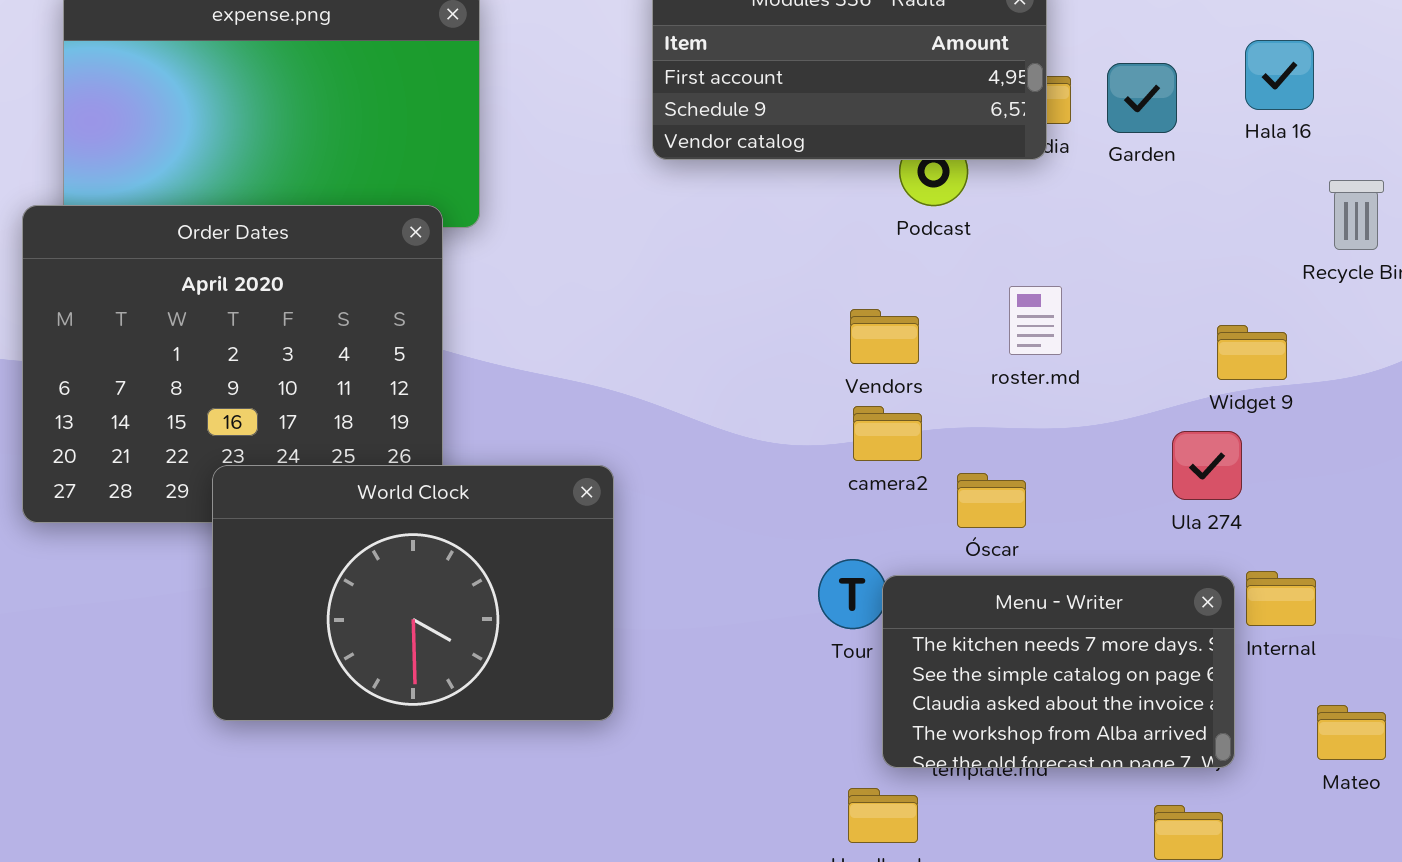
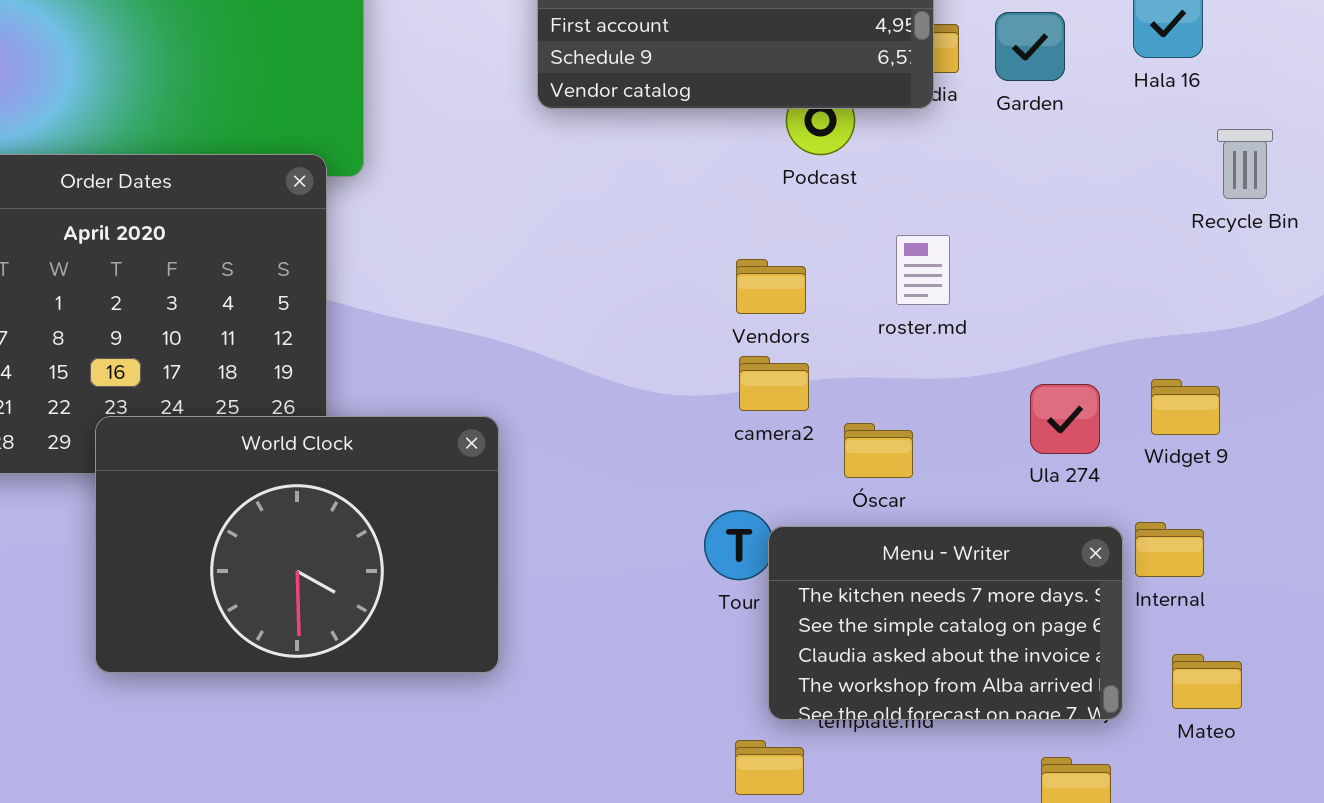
Widget 9: [1217,325,1287,380] -> [1151,379,1220,435], moved
Ula 274: [1172,431,1242,500] -> [1030,384,1100,454], moved
Mateo: [1317,705,1386,760] -> [1172,654,1242,709], moved

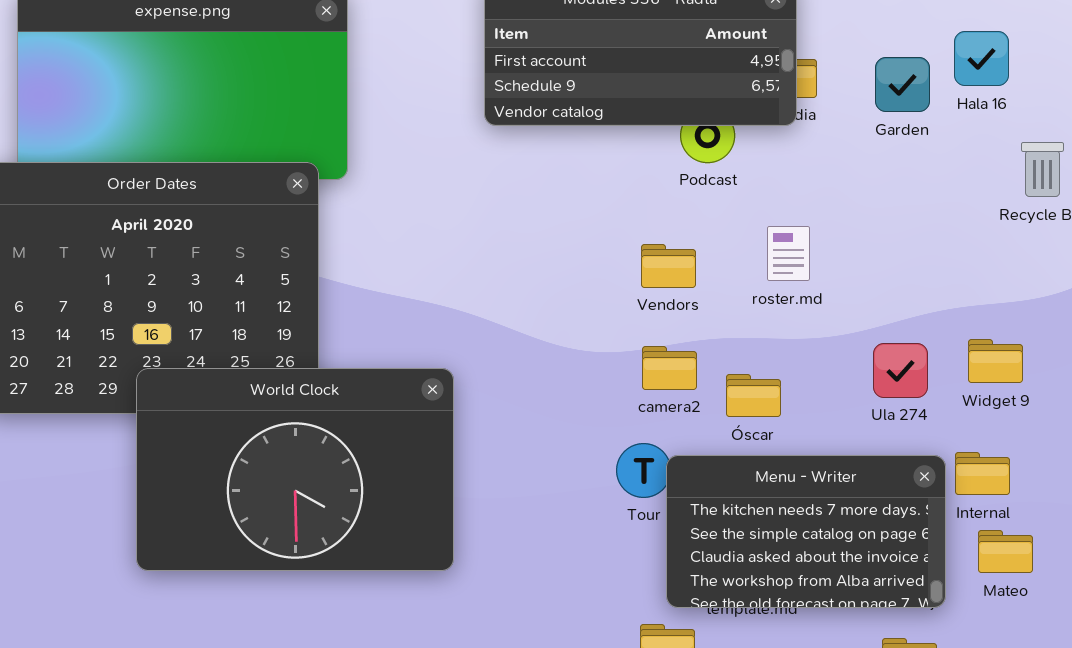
Garden: [995,12,1065,81] -> [875,57,930,112], moved
camera2: [739,356,809,411] -> [642,346,697,390], moved
Mateo: [1172,654,1242,709] -> [978,530,1033,573], moved

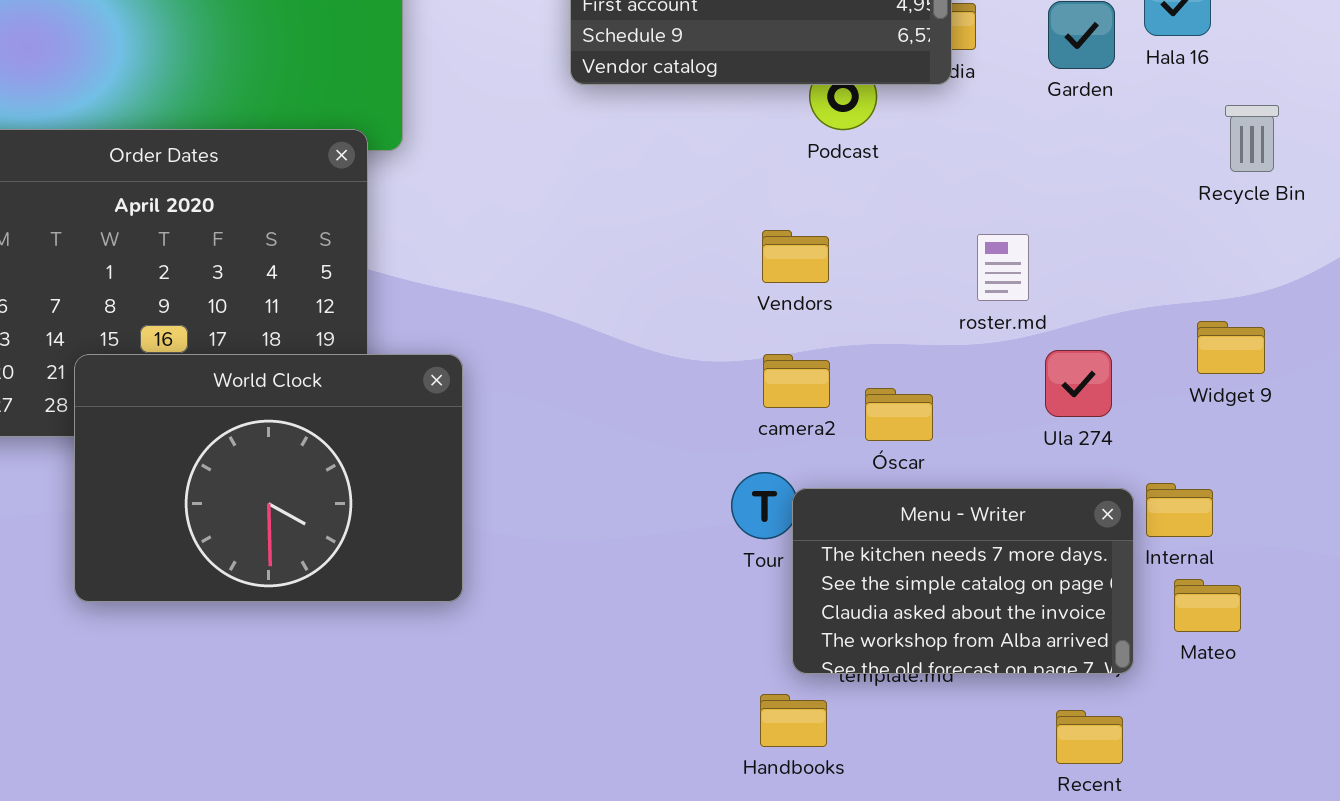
roster.md: [767,226,810,281] -> [977,234,1029,301], moved
Widget 9: [968,339,1023,383] -> [1197,321,1265,374], moved
World Clock: [136,368,454,571] -> [74,354,463,602], moved

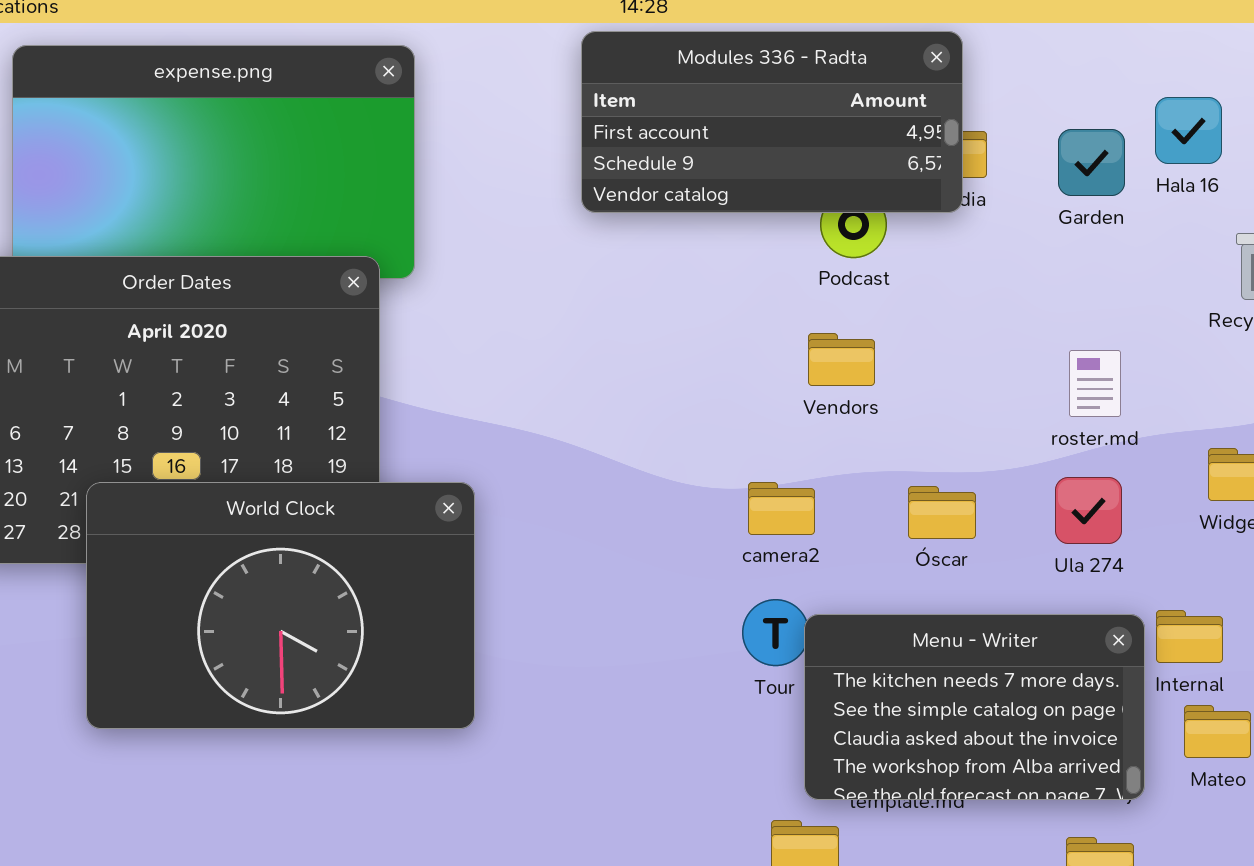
Vendors: [762,230,829,283] -> [808,333,875,386], moved
roster.md: [977,234,1029,301] -> [1069,350,1121,417], moved
camera2: [763,354,830,408] -> [748,482,815,535], moved
Óscar: [865,388,933,441] -> [908,486,976,539], moved

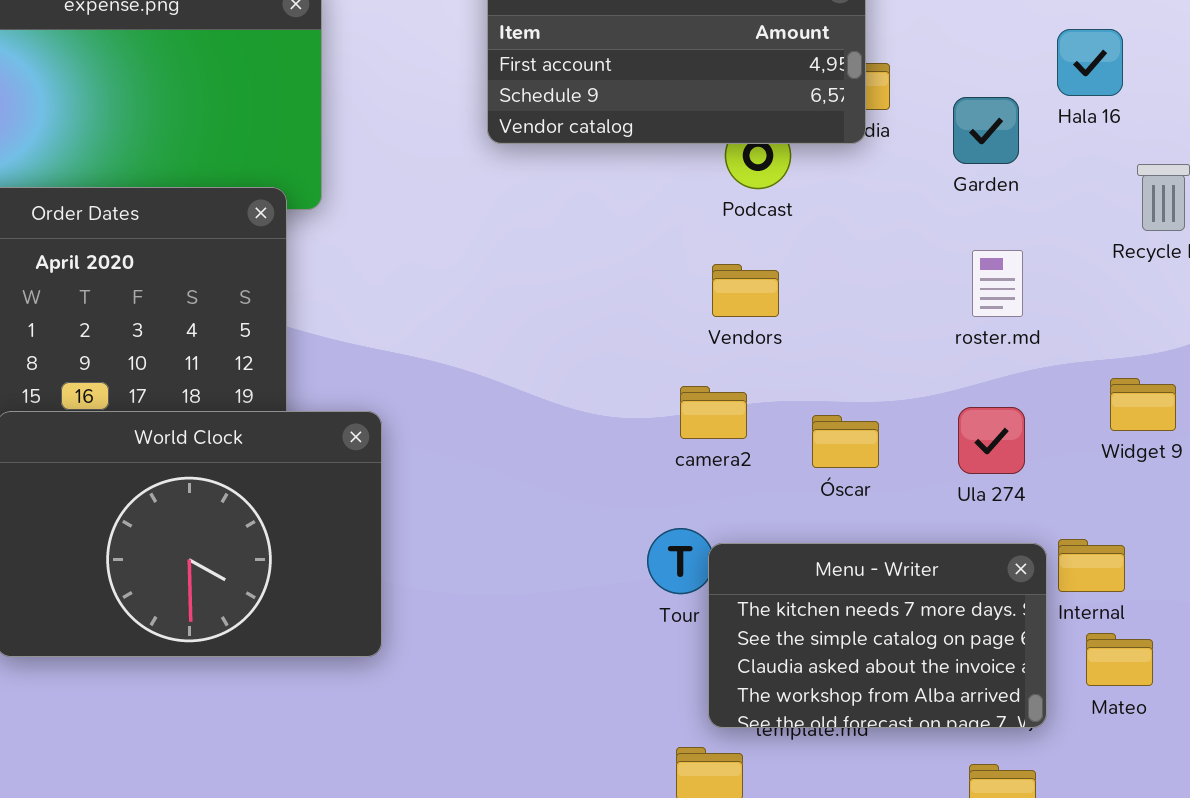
Garden: [1058,129,1125,196] -> [953,97,1019,164], moved
roster.md: [1069,350,1121,417] -> [972,250,1023,317], moved
camera2: [748,482,815,535] -> [680,386,747,439], moved

